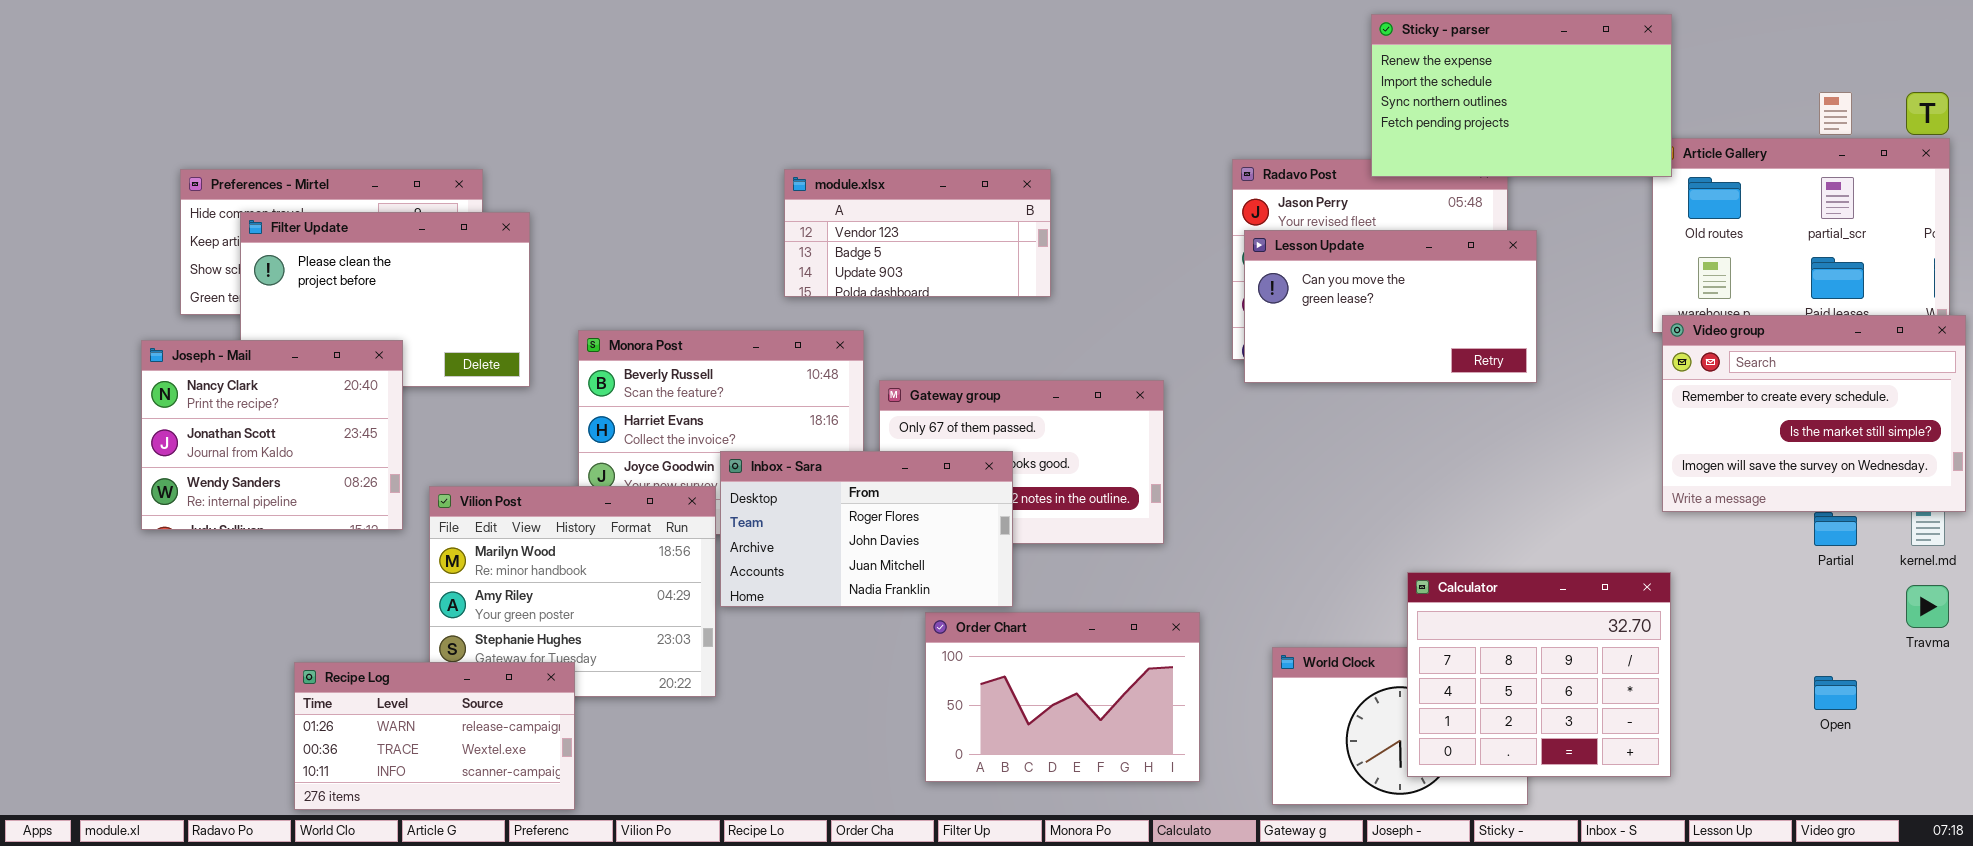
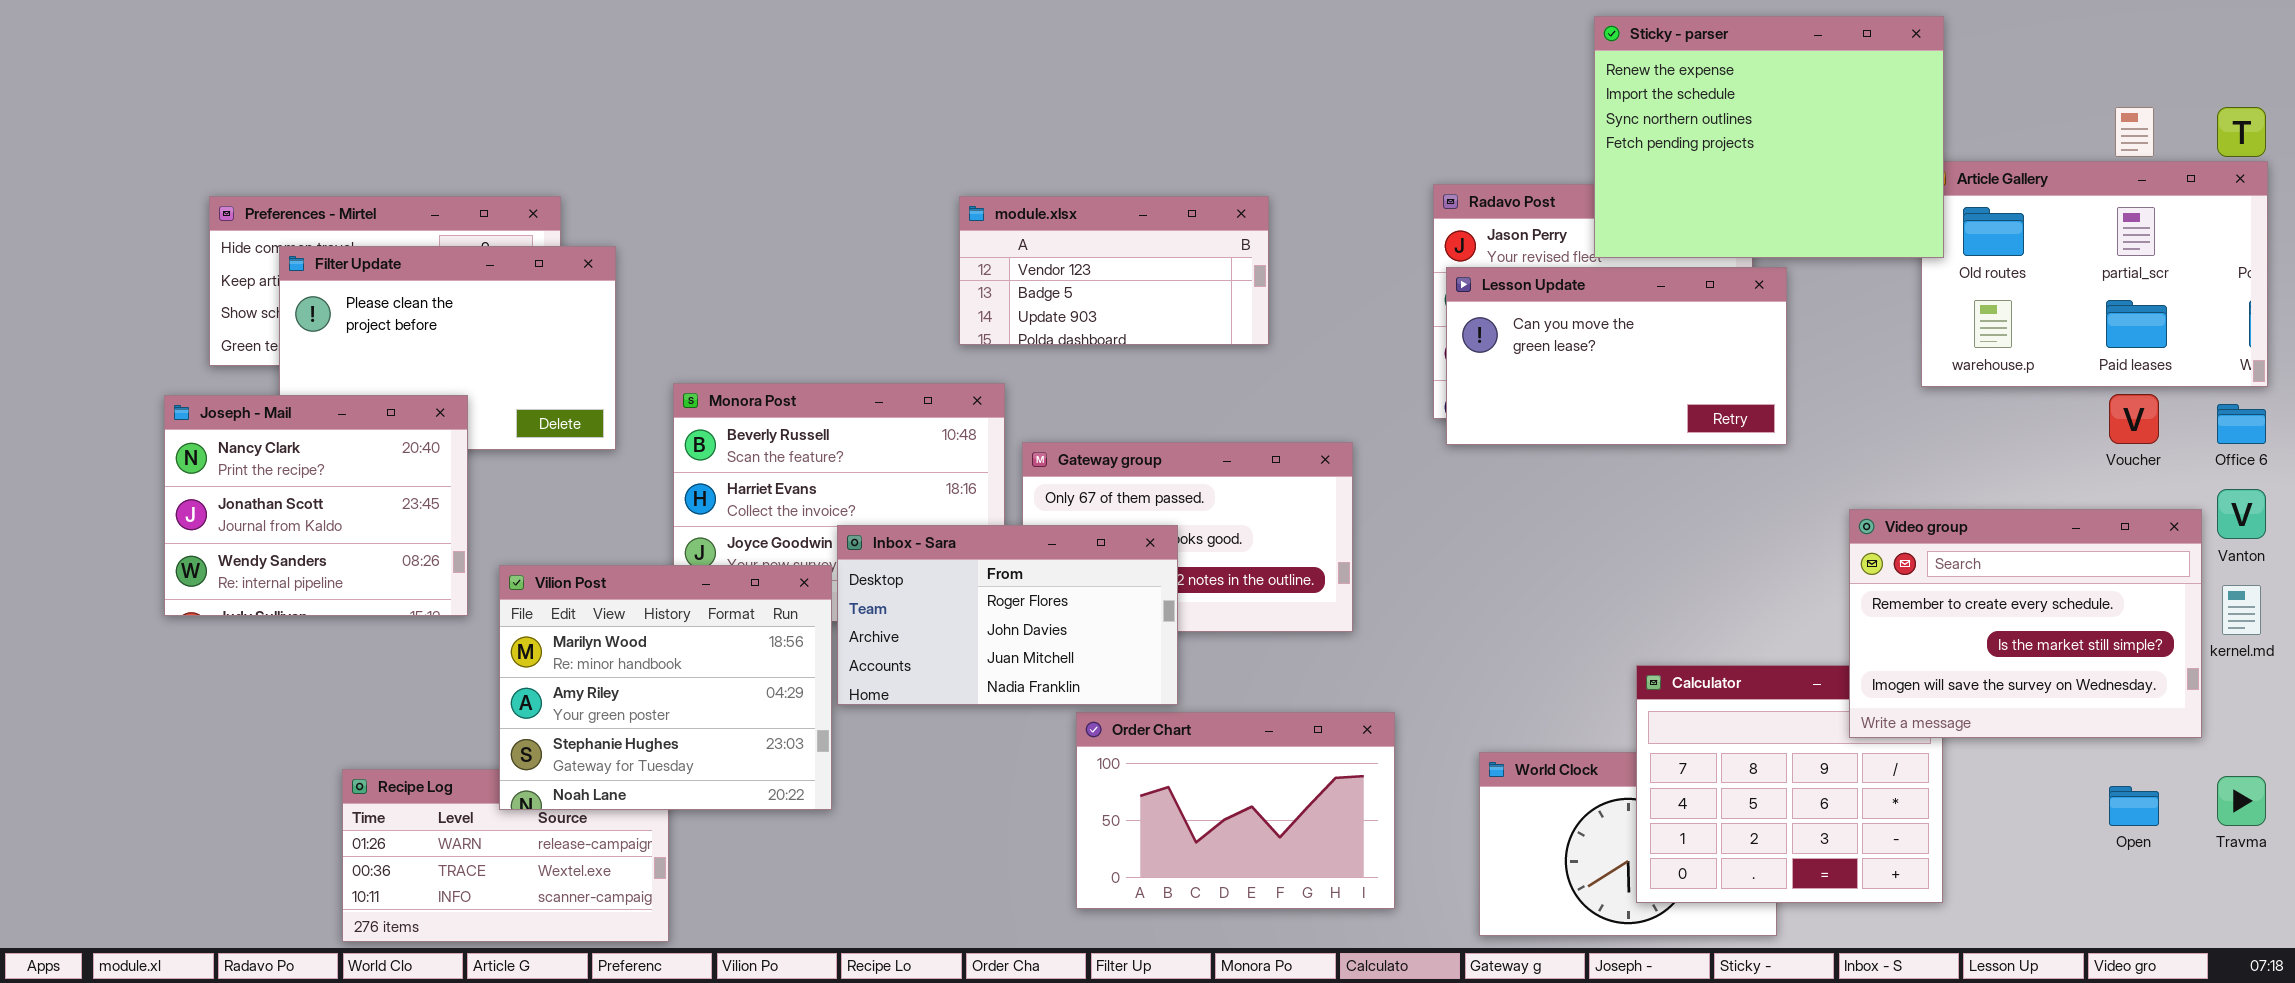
Sticky - parser: [1371,14,1672,177] -> [1594,16,1944,258], resized
module.xlsx: [784,169,1051,297] -> [959,196,1269,345], moved
Video group: [1662,315,1966,512] -> [1849,509,2202,738], moved
Vilion Post: [429,486,716,697] -> [499,565,832,810], raised
Travma: [1906,585,1949,628] -> [2217,776,2266,826], moved

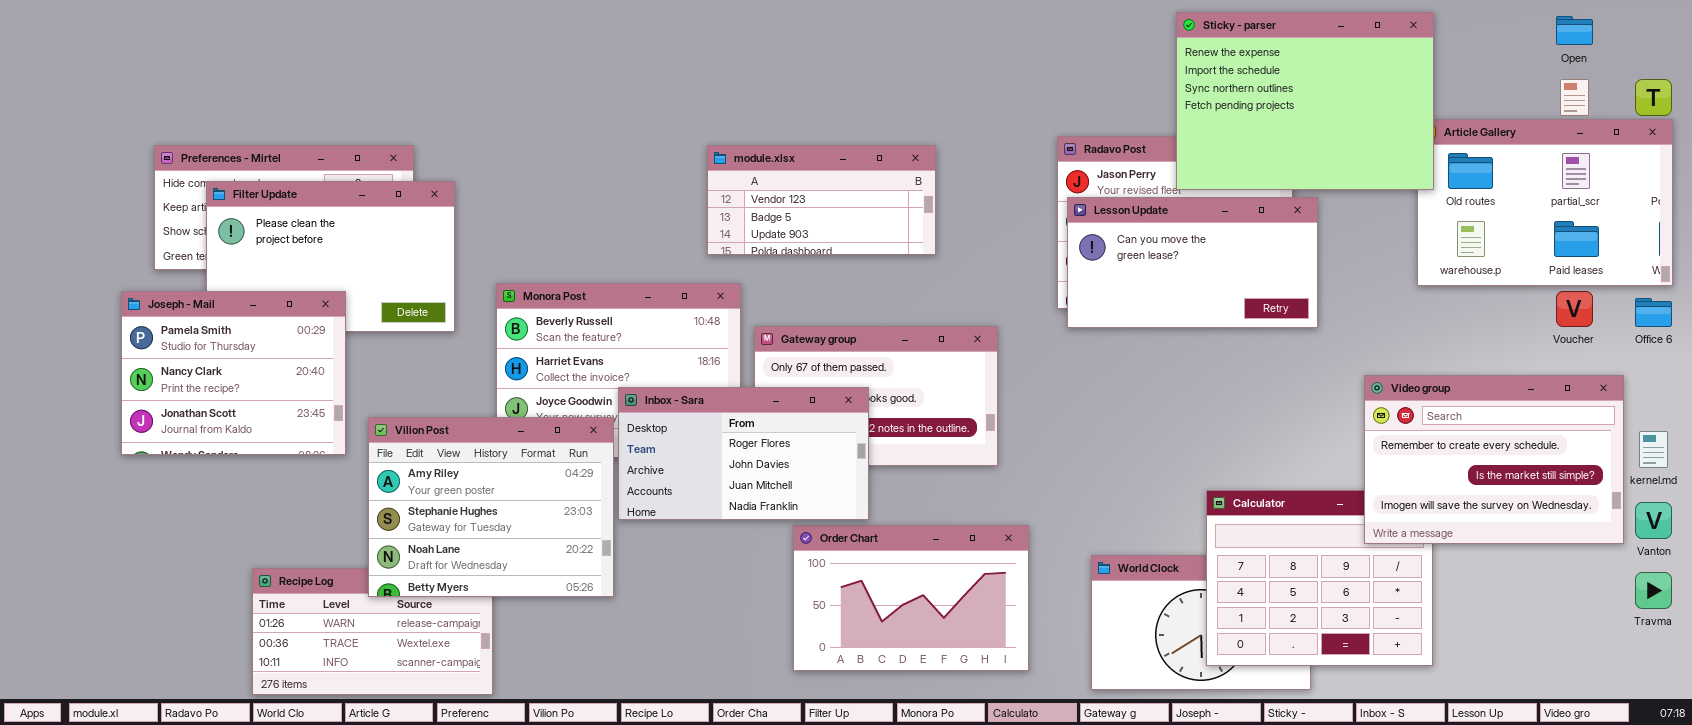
Joseph - Mail: [164,395,468,616] -> [121,291,346,455], scrolled up 1 row
Vanton: [2217,489,2266,539] -> [1635,502,1672,539], moved
Vilion Post: [499,565,832,810] -> [368,417,614,597], scrolled down 1 row
Open: [2109,786,2159,826] -> [1556,16,1593,45], moved

